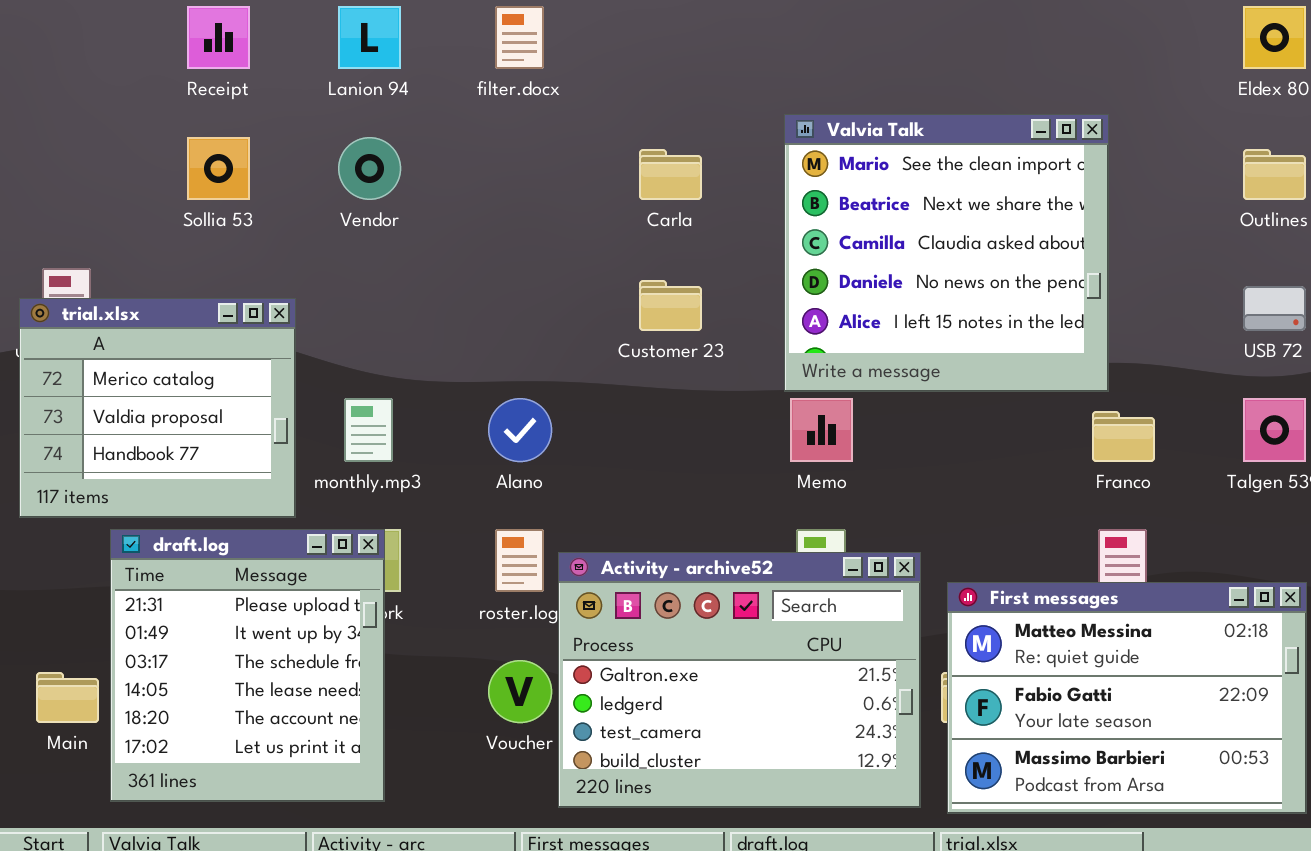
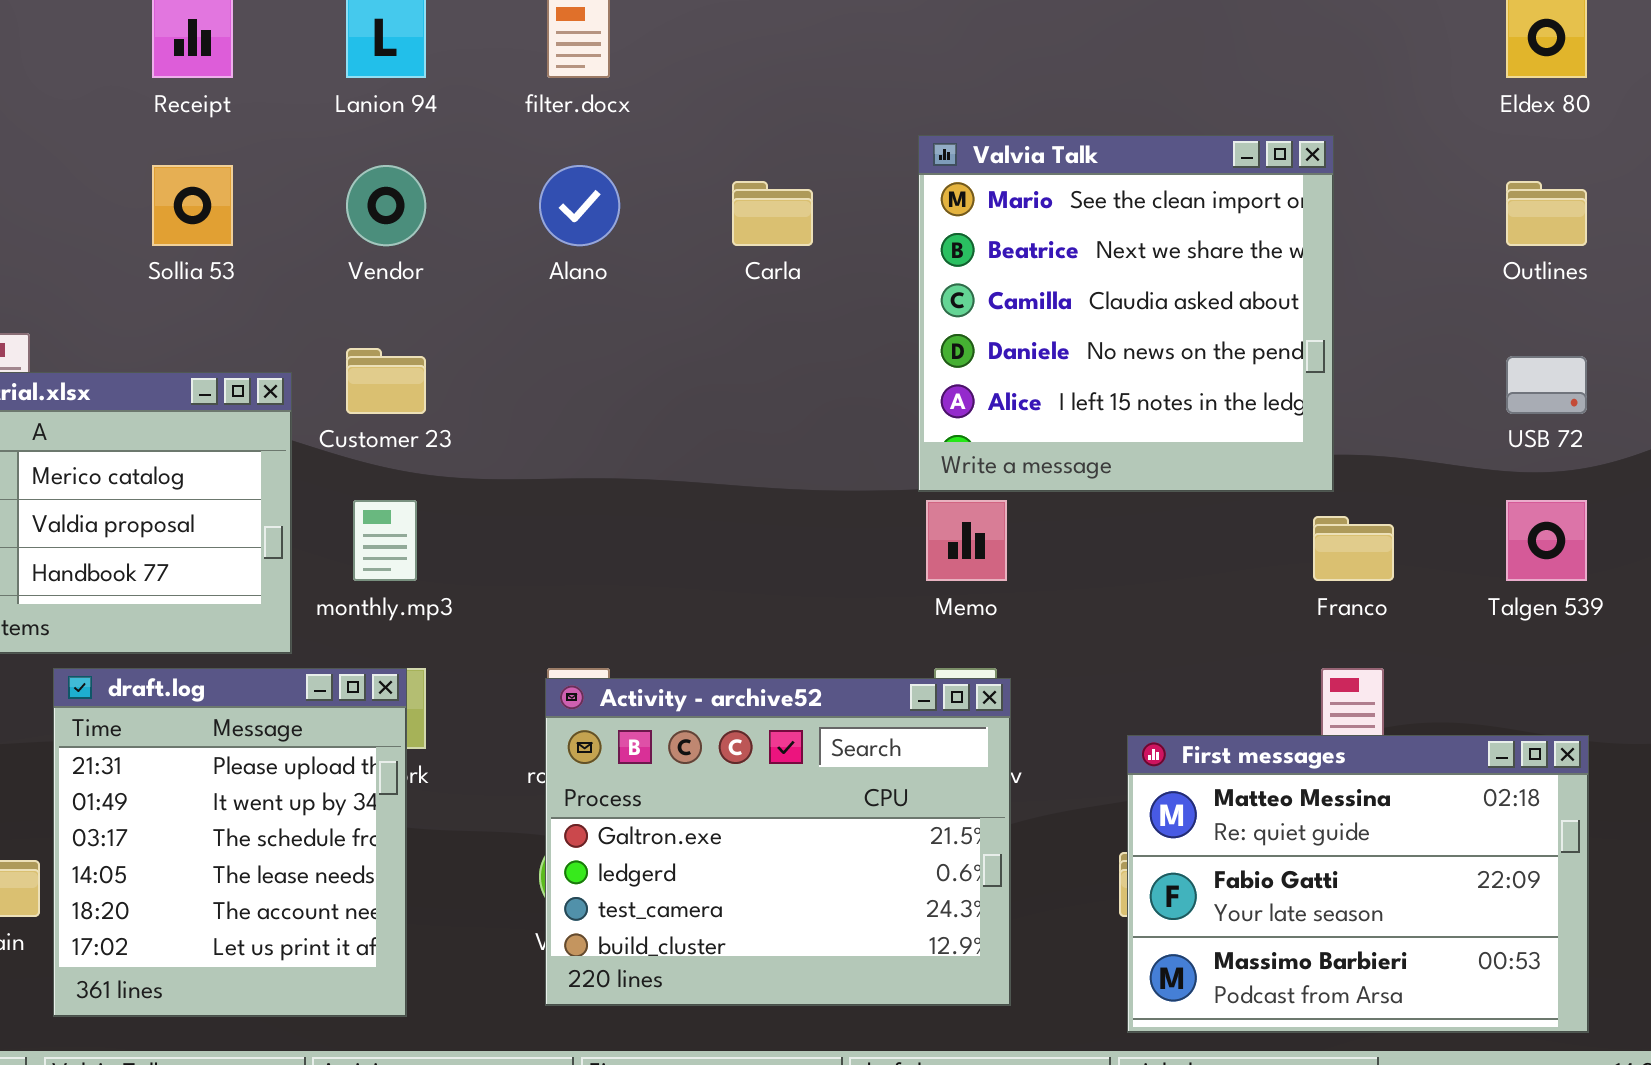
Customer 23: [639,280,702,331] -> [346,348,426,414], moved
Alano: [488,398,552,462] -> [539,165,620,246], moved
Activity - archive52: [558,552,921,808] -> [545,678,1011,1006], moved

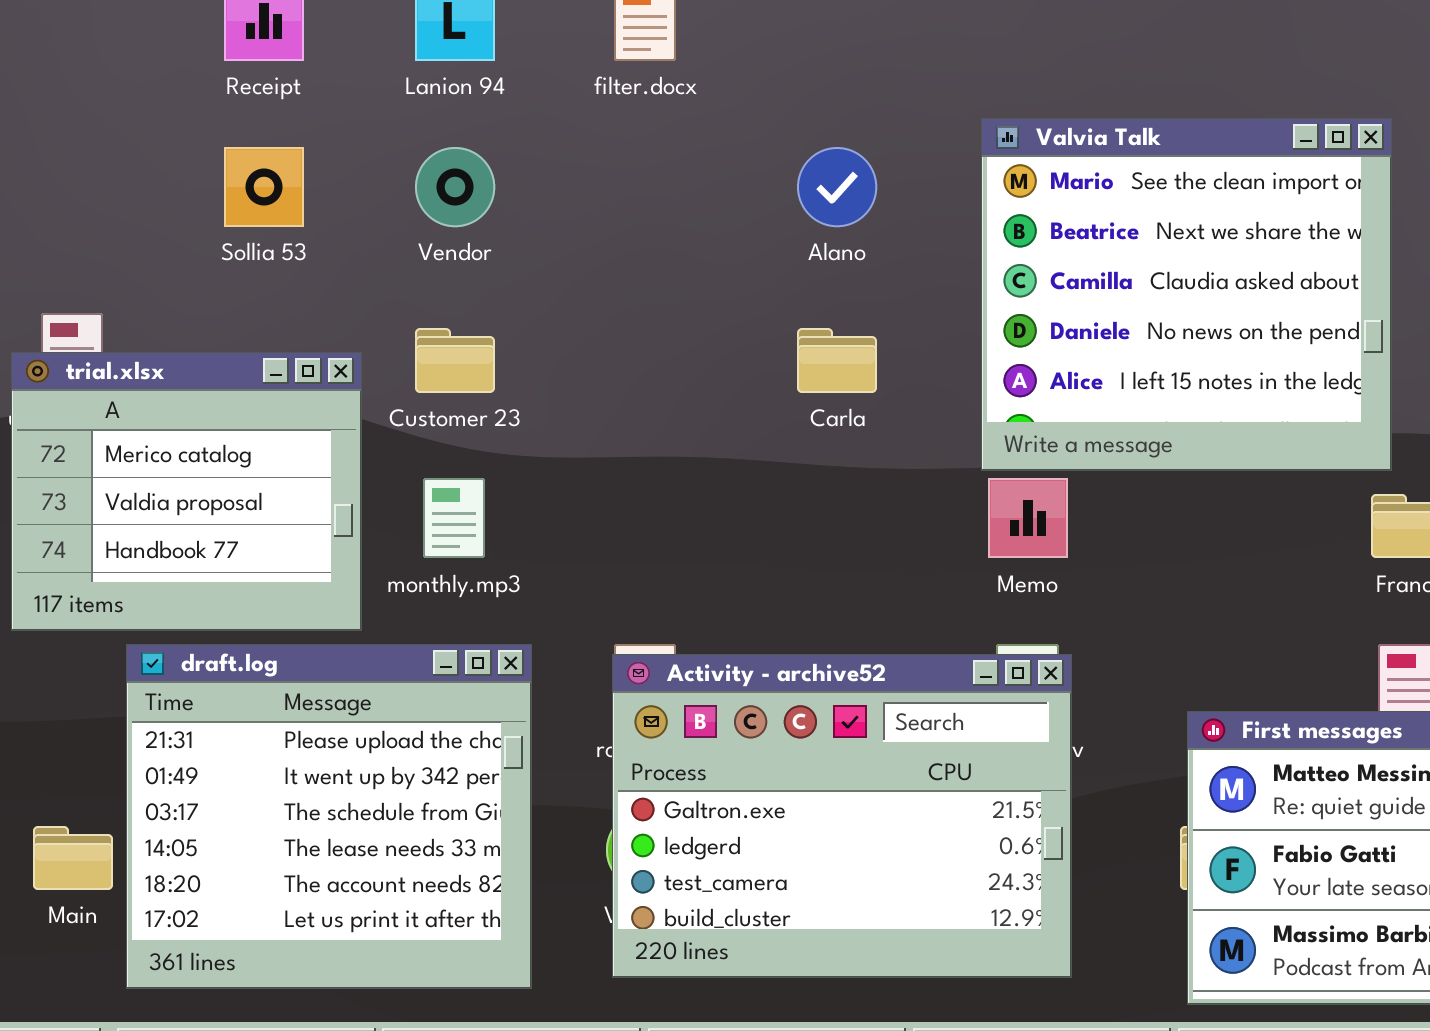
Alano: [539,165,620,246] -> [797,147,877,227], moved
Carla: [732,181,813,246] -> [797,328,877,393], moved
draft.log: [53,668,407,1017] -> [126,644,532,989], resized

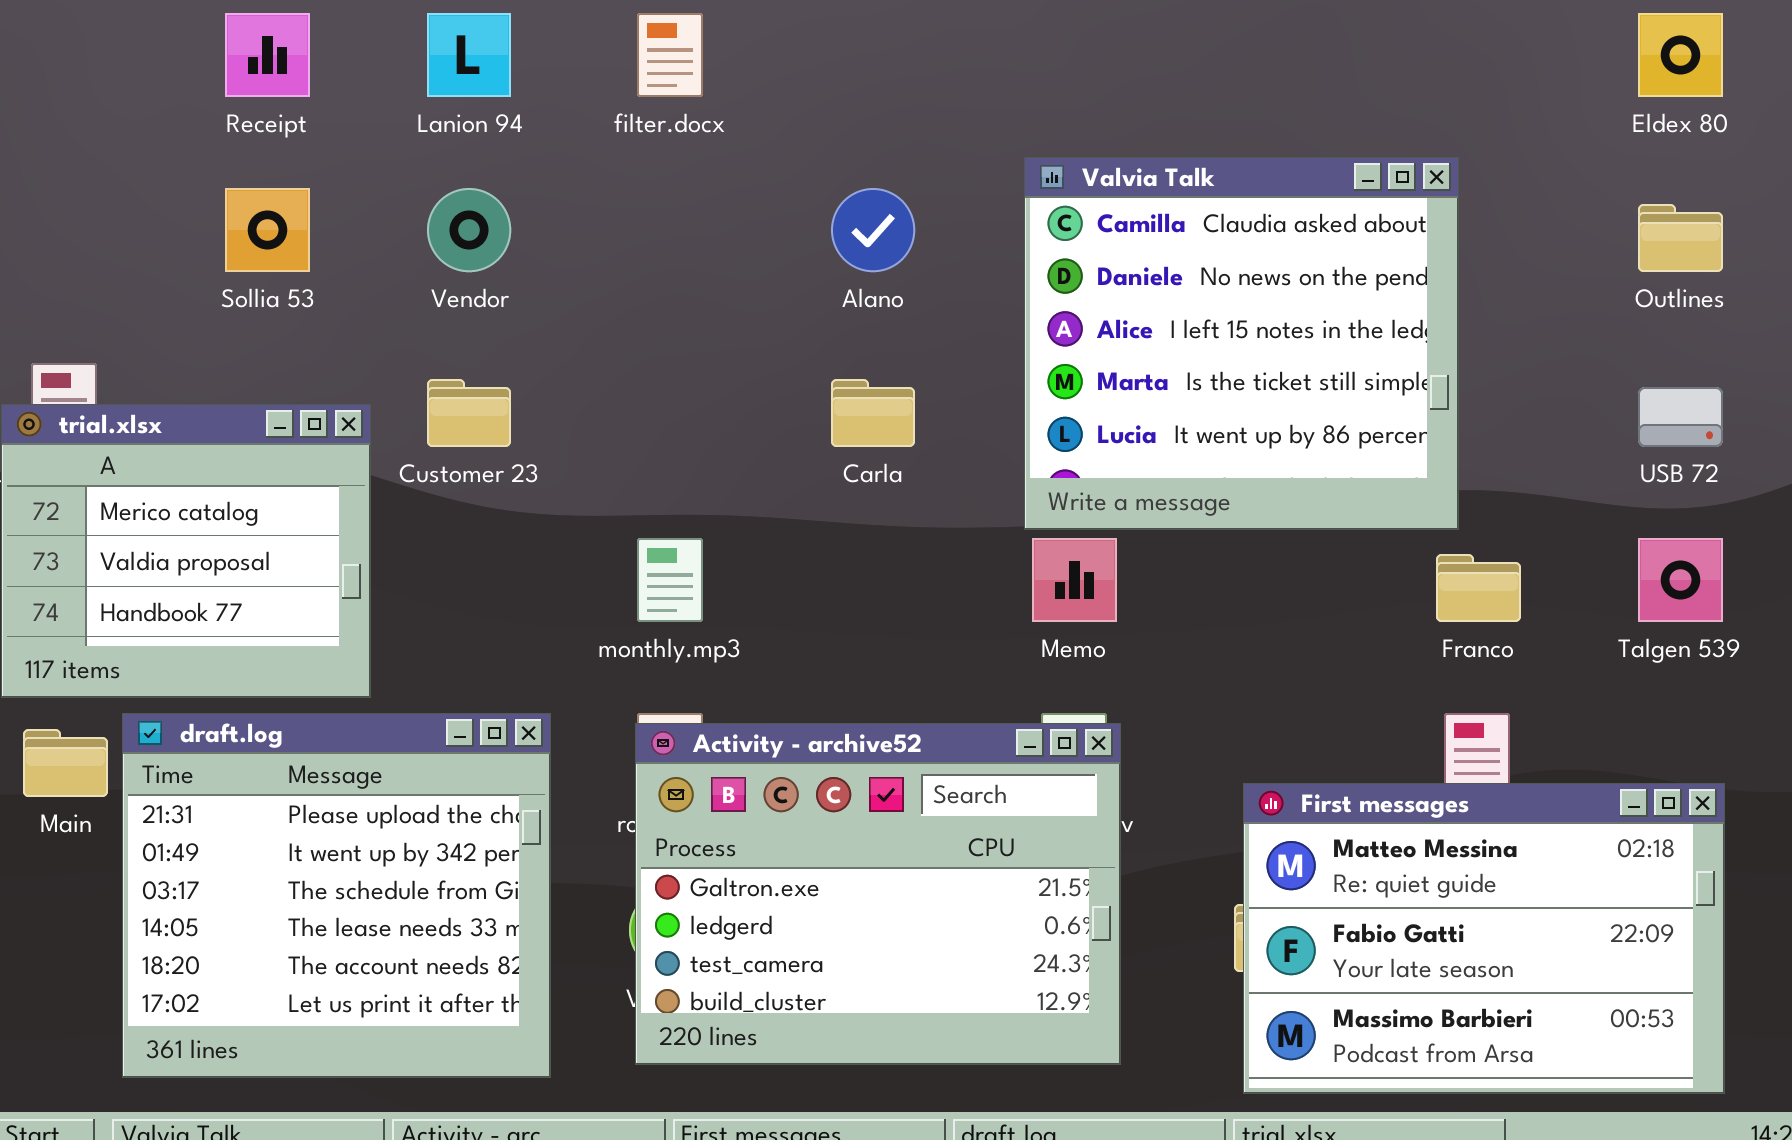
Valvia Talk: [981,118,1392,471] -> [1024,157,1459,530], scrolled down 2 rows
monthly.mp3: [423,478,485,558] -> [637,538,703,622], moved
Main: [33,826,113,890] -> [23,729,108,797], moved

